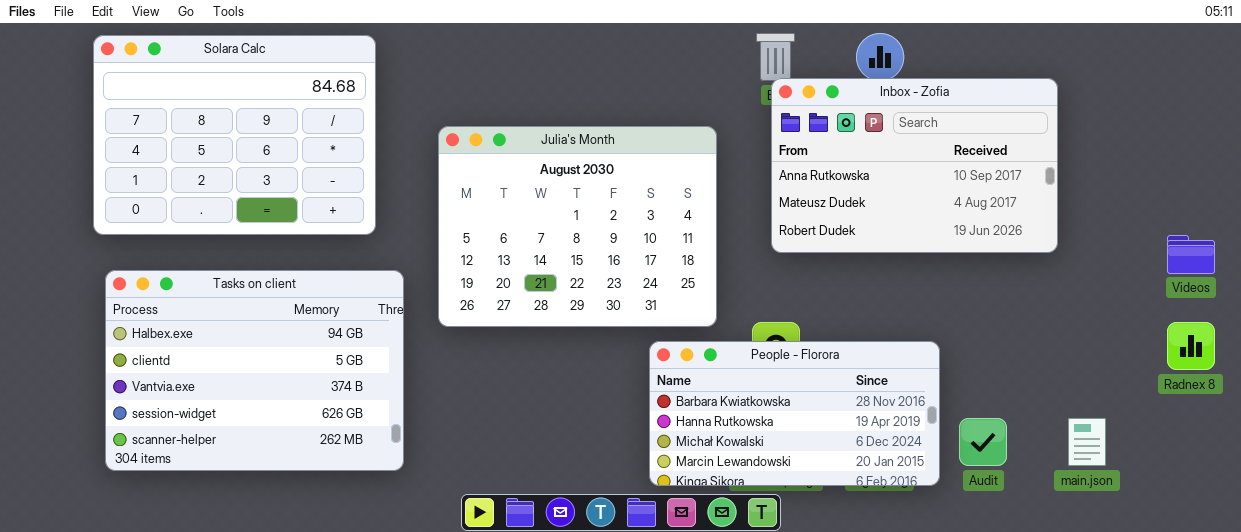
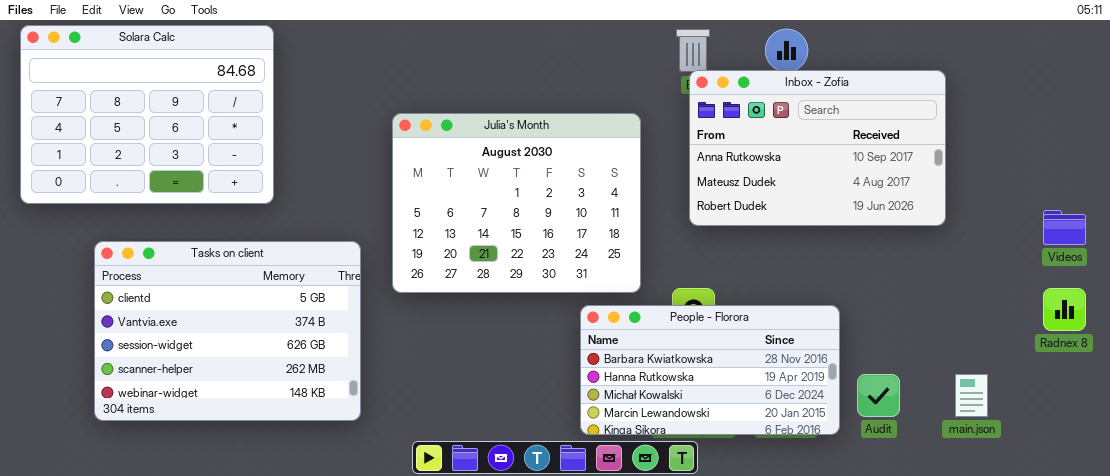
Solara Calc: [93,35,376,235] -> [20,25,274,204], moved
Tasks on client: [105,270,404,471] -> [94,241,361,421], scrolled down 1 row

